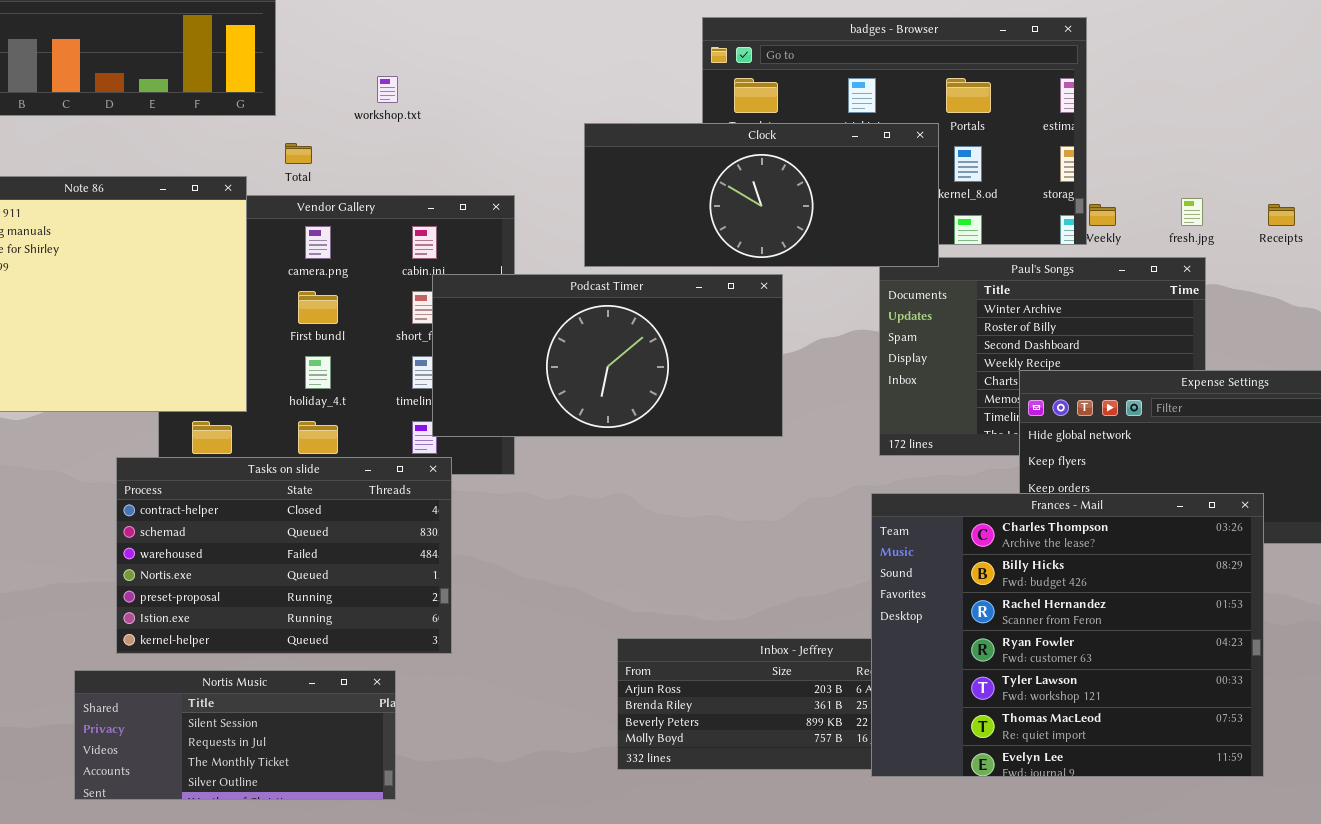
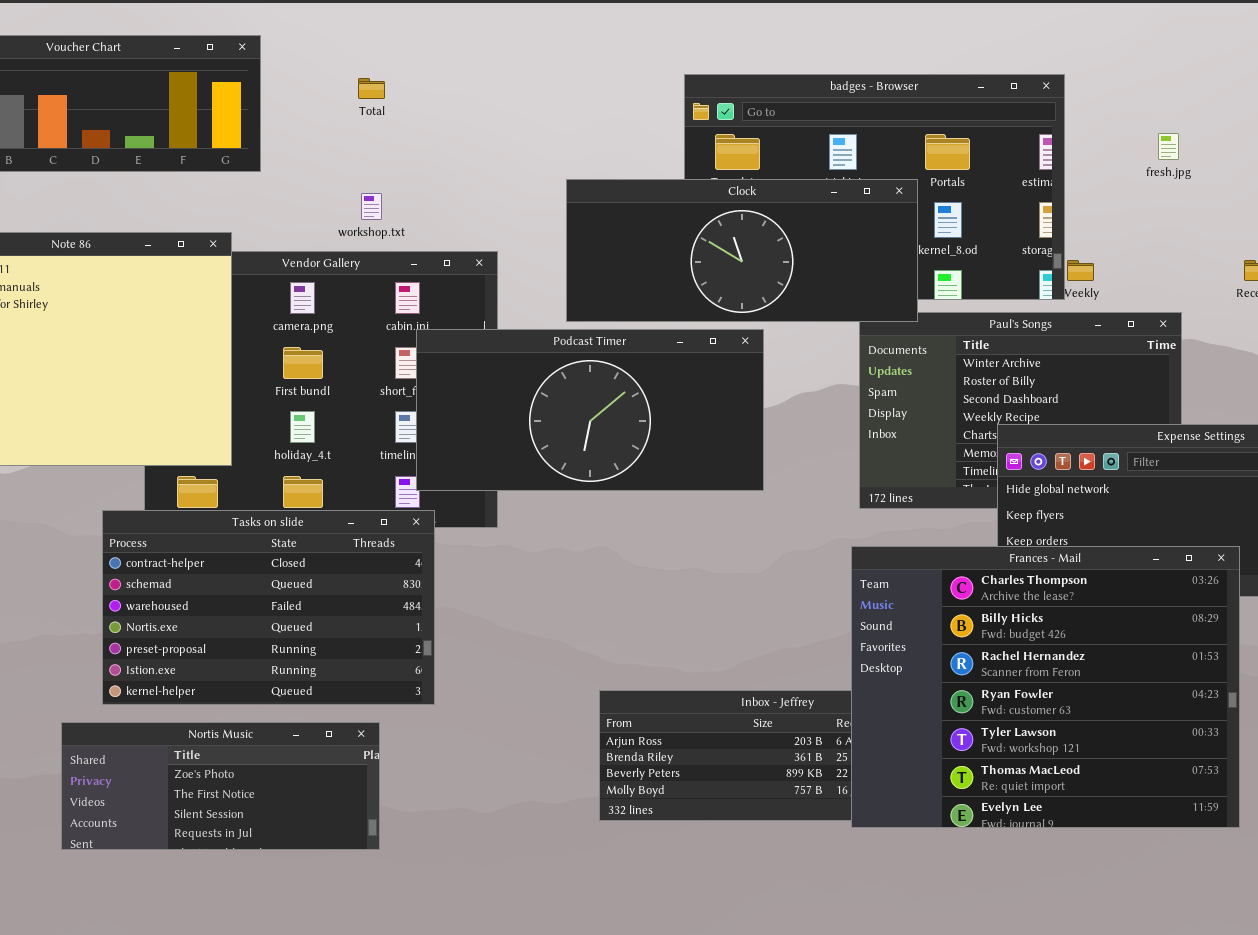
workshop.txt: [377,76,398,103] -> [361,193,382,220], moved
Total: [285,143,312,164] -> [358,78,385,99], moved
fresh.jpg: [1181,198,1203,226] -> [1158,133,1179,160], moved
Nortis Music: [74,670,396,800] -> [61,722,380,850], scrolled up 2 rows

